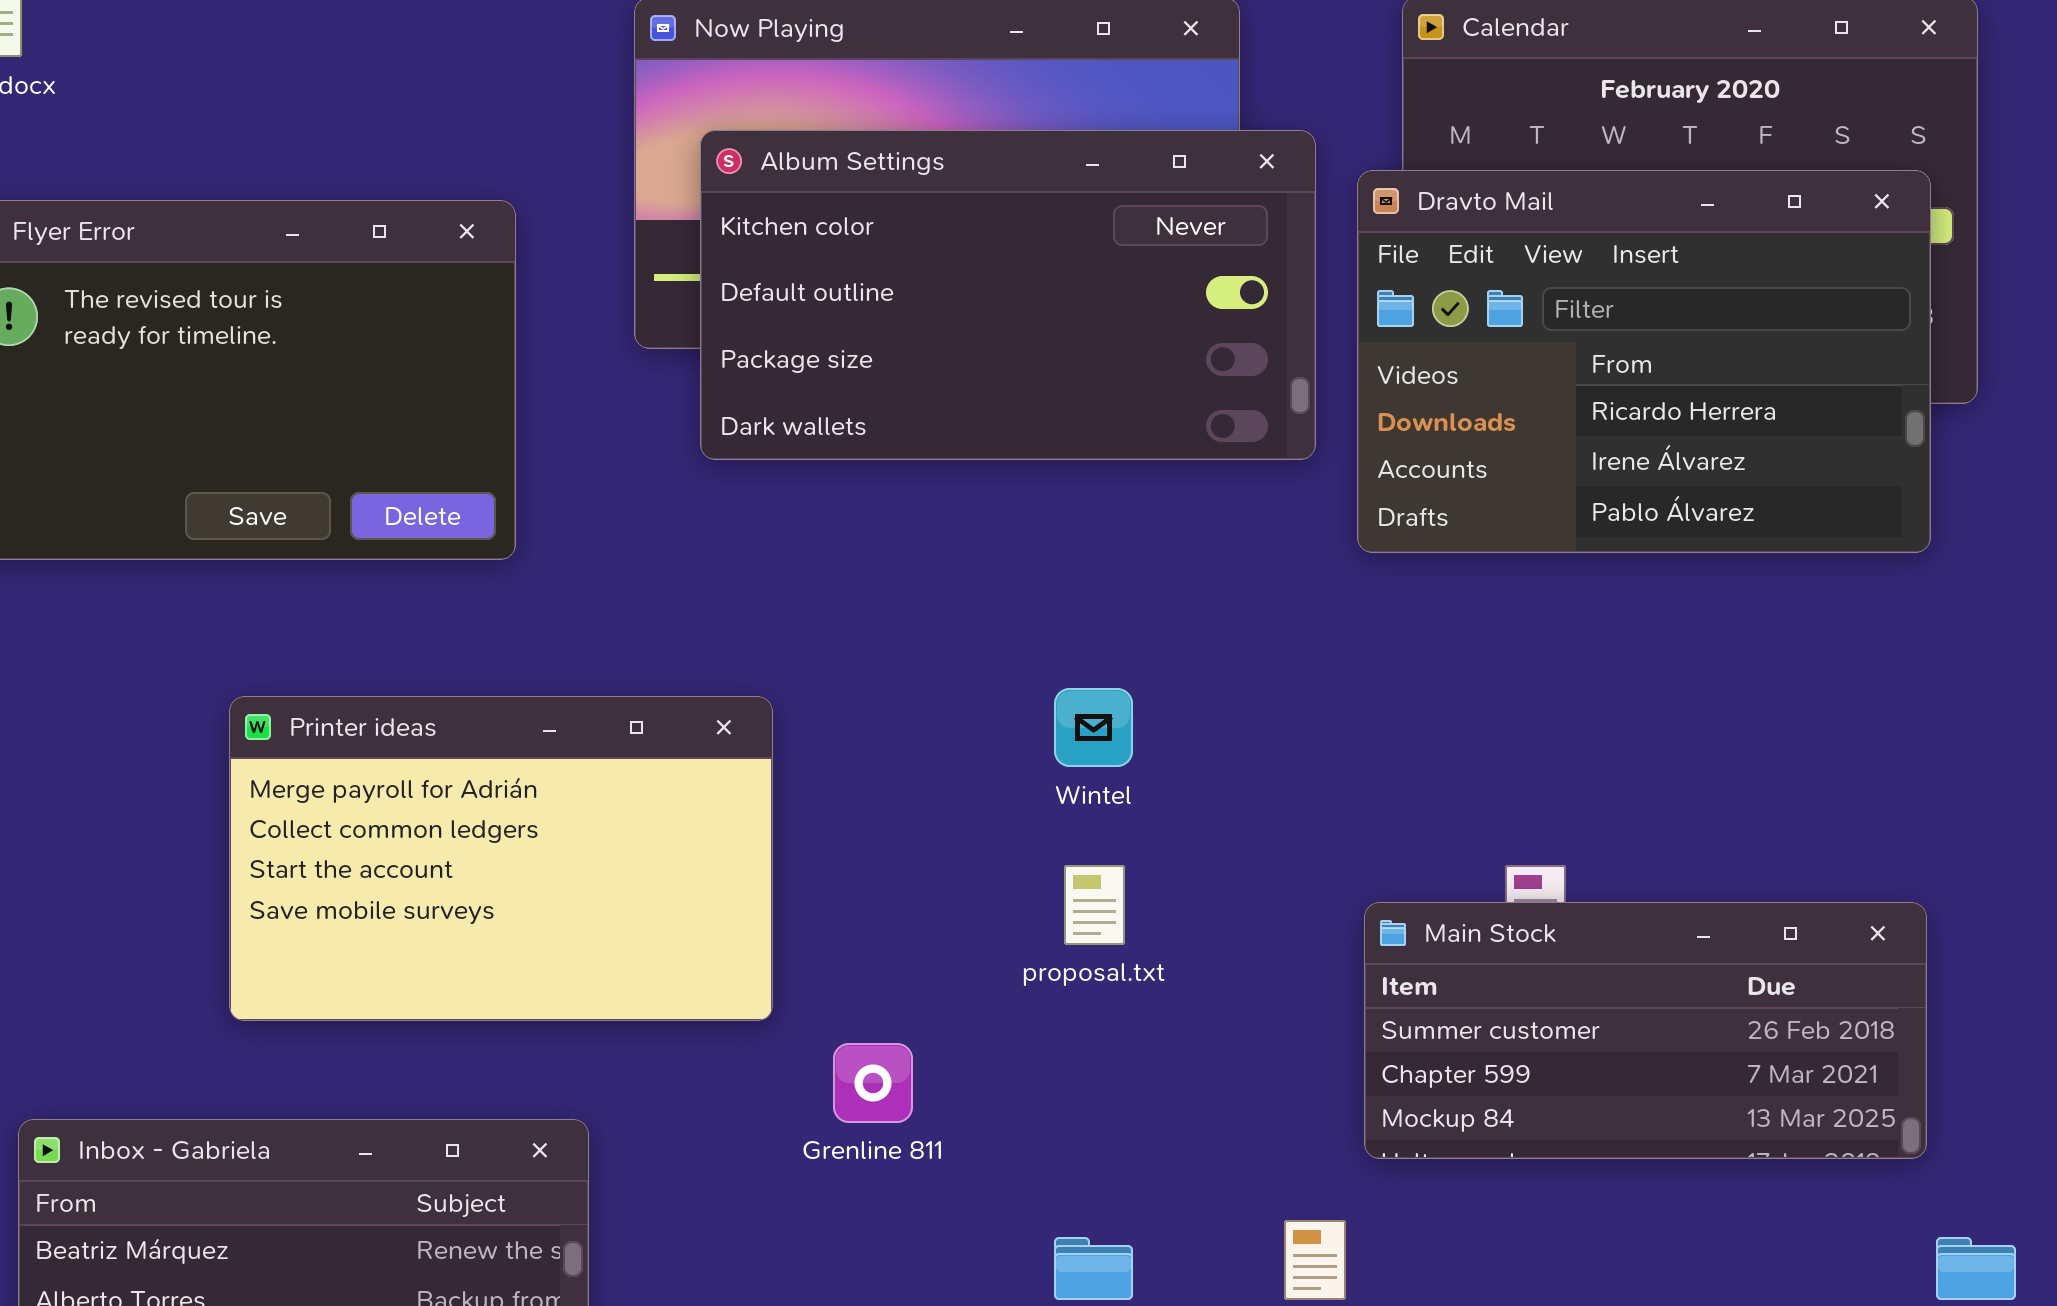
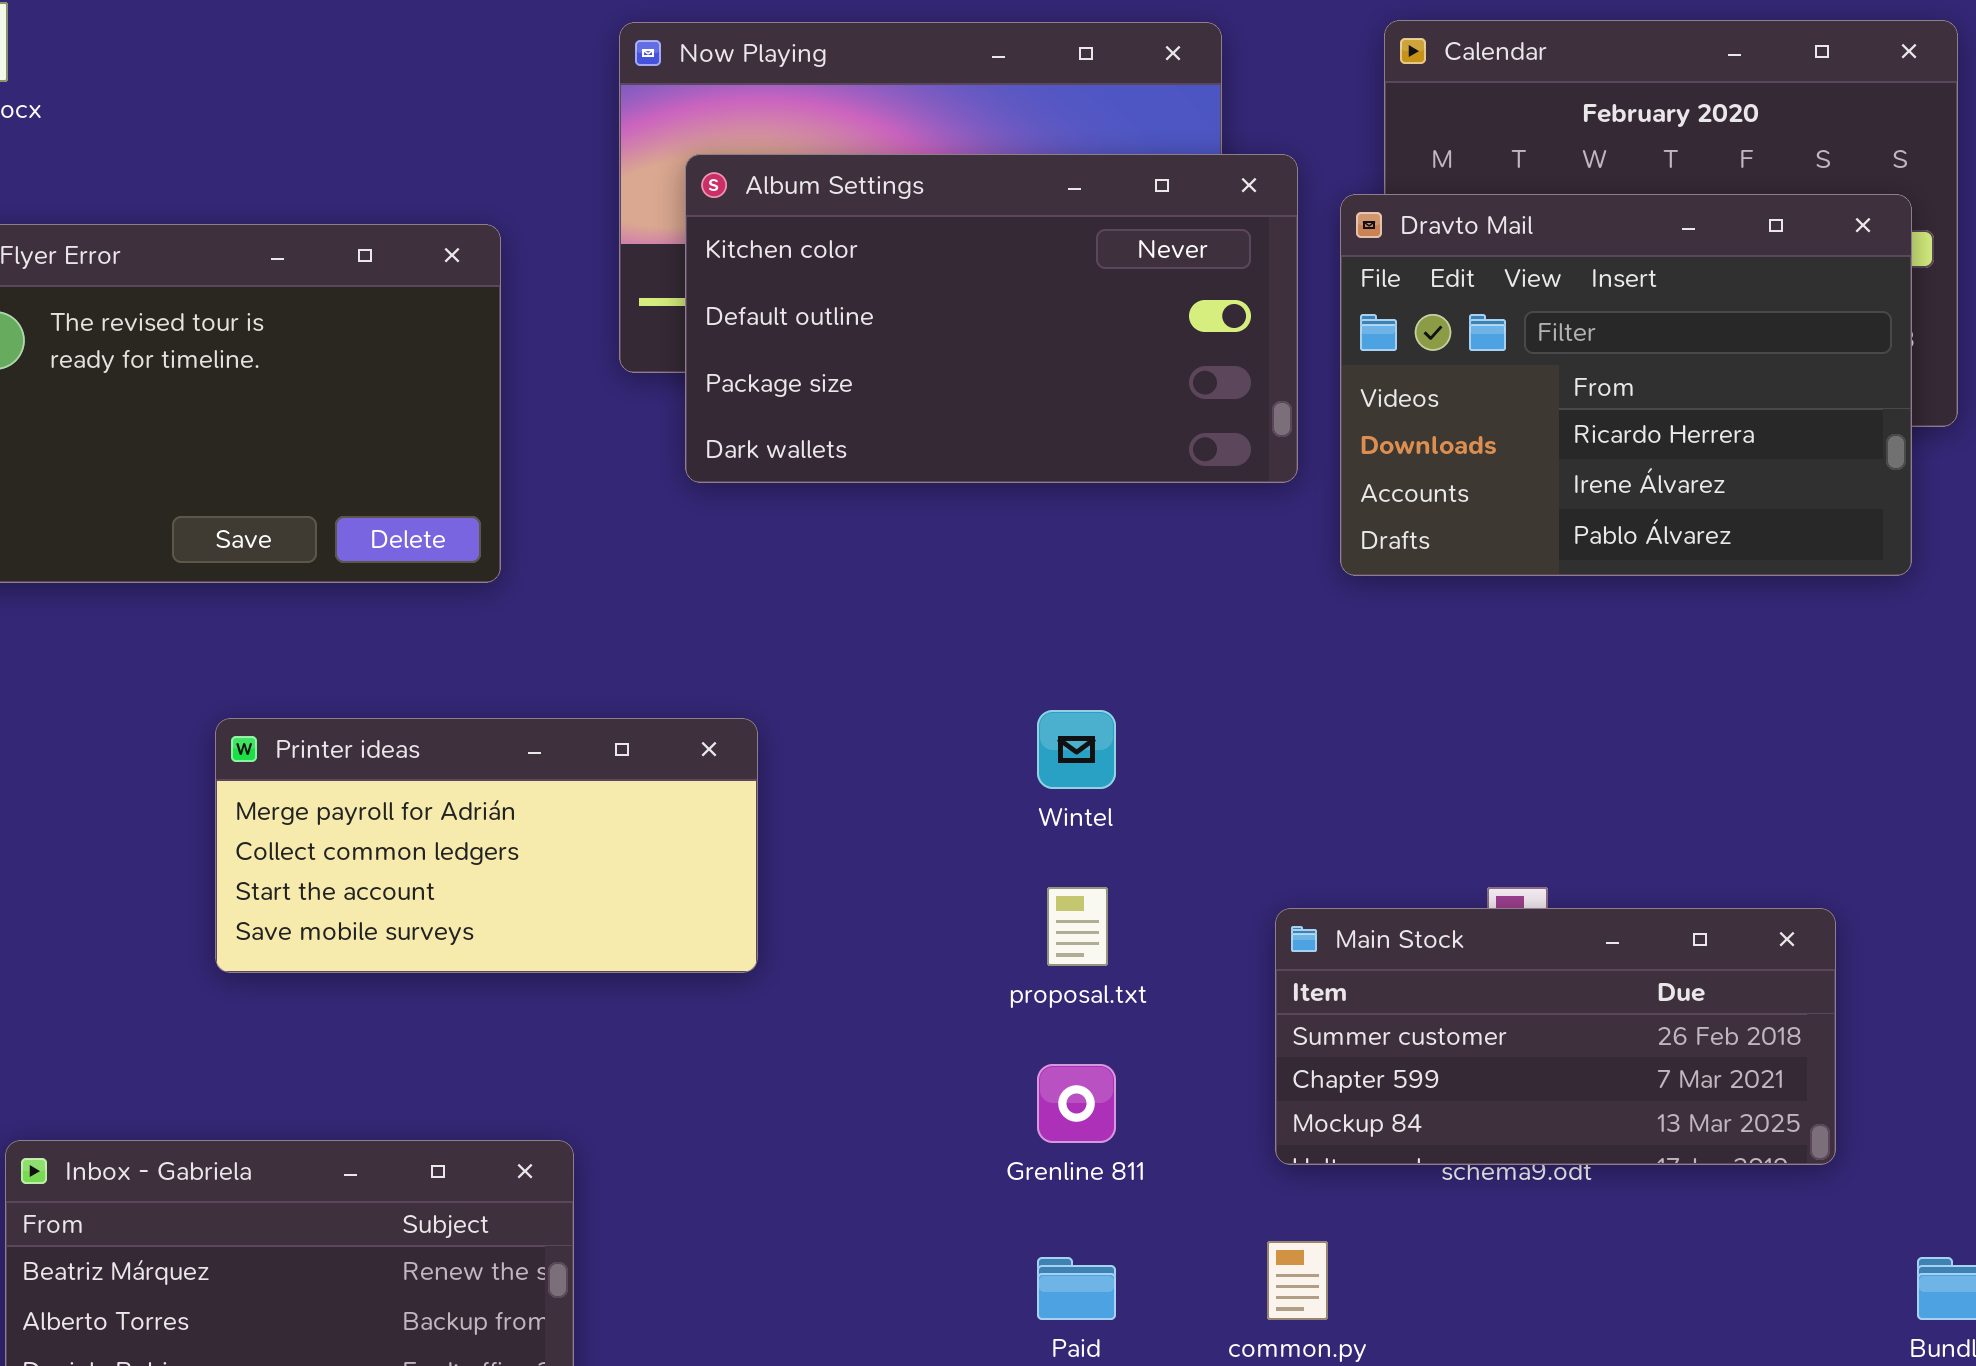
Printer ideas: [229,696,773,1021] -> [215,718,758,973], resized
Main Stock: [1364,902,1927,1159] -> [1275,908,1836,1165], moved
Grenline 811: [833,1043,913,1123] -> [1037,1064,1116,1143], moved

